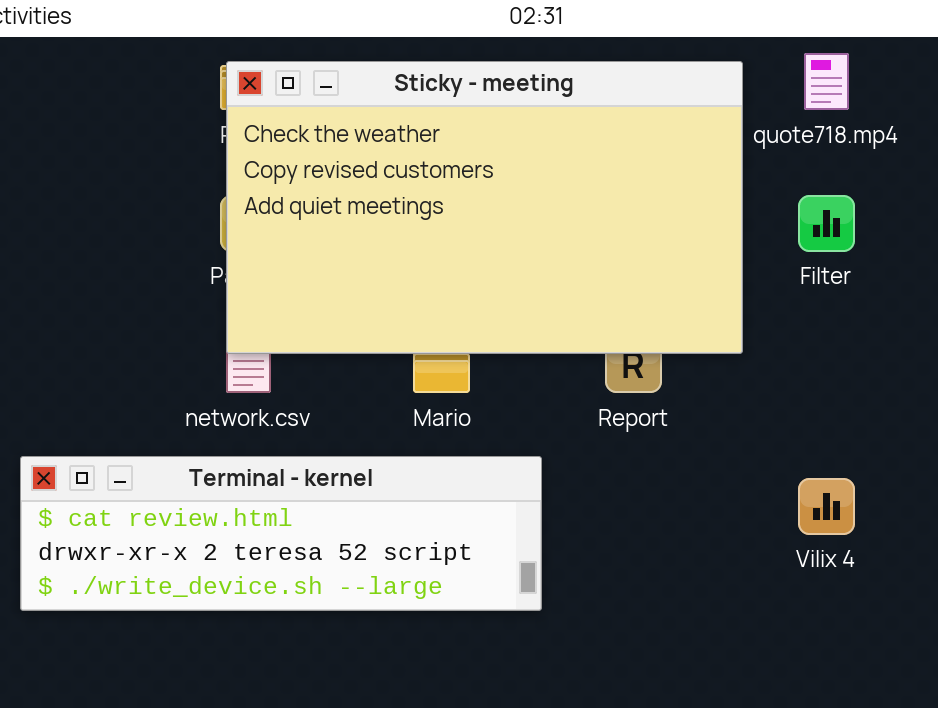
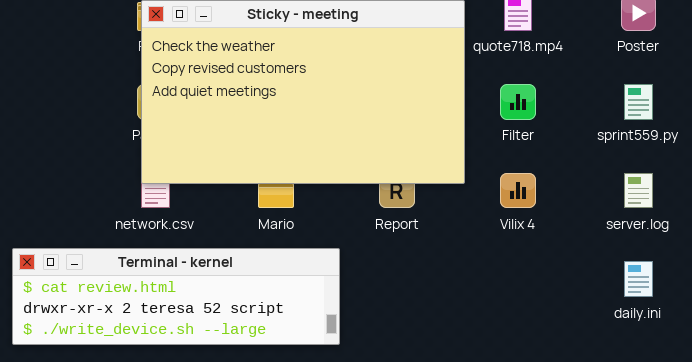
Vilix 4: [798,478,855,535] -> [500,173,536,208], moved

